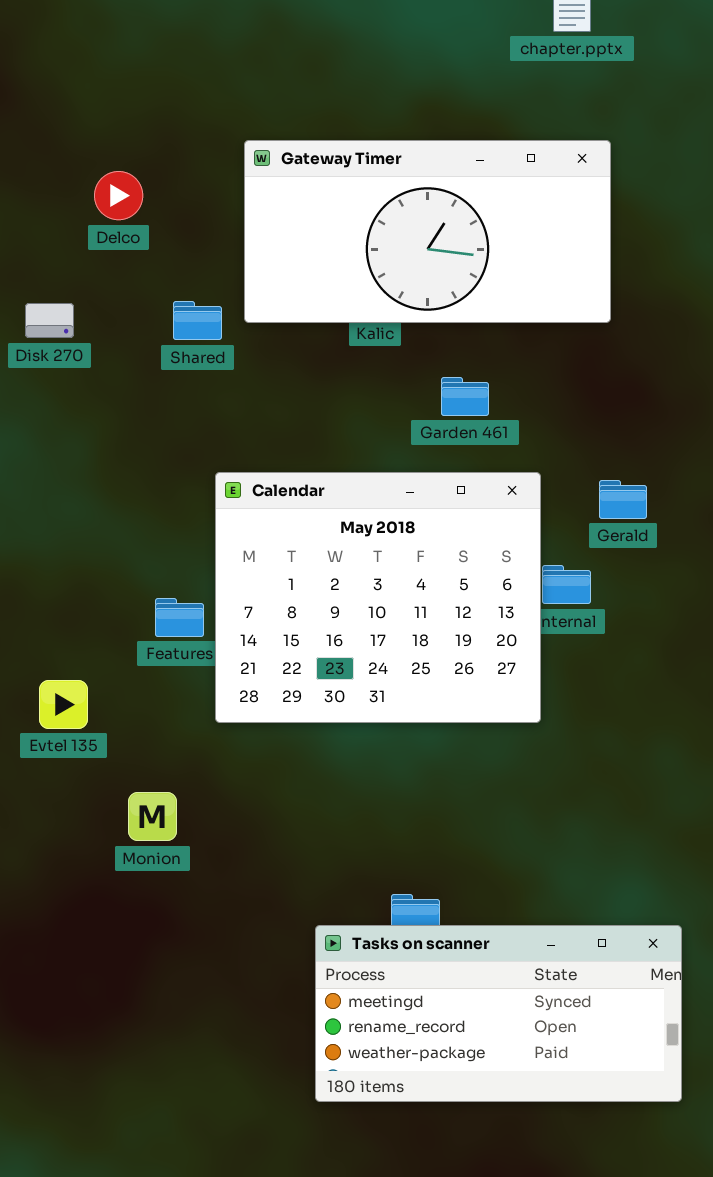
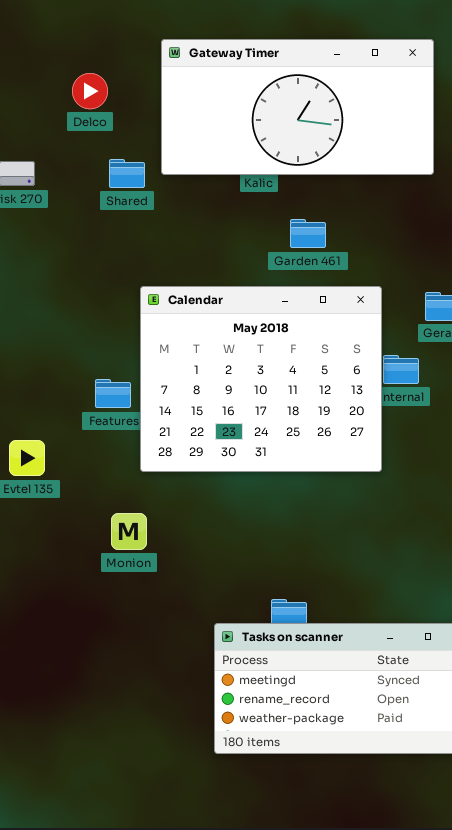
Delco: [94,171,143,220] -> [72,73,108,109], moved
Garden 461: [441,377,489,416] -> [290,219,326,248], moved
Monion: [128,792,177,841] -> [111,513,147,550], moved

